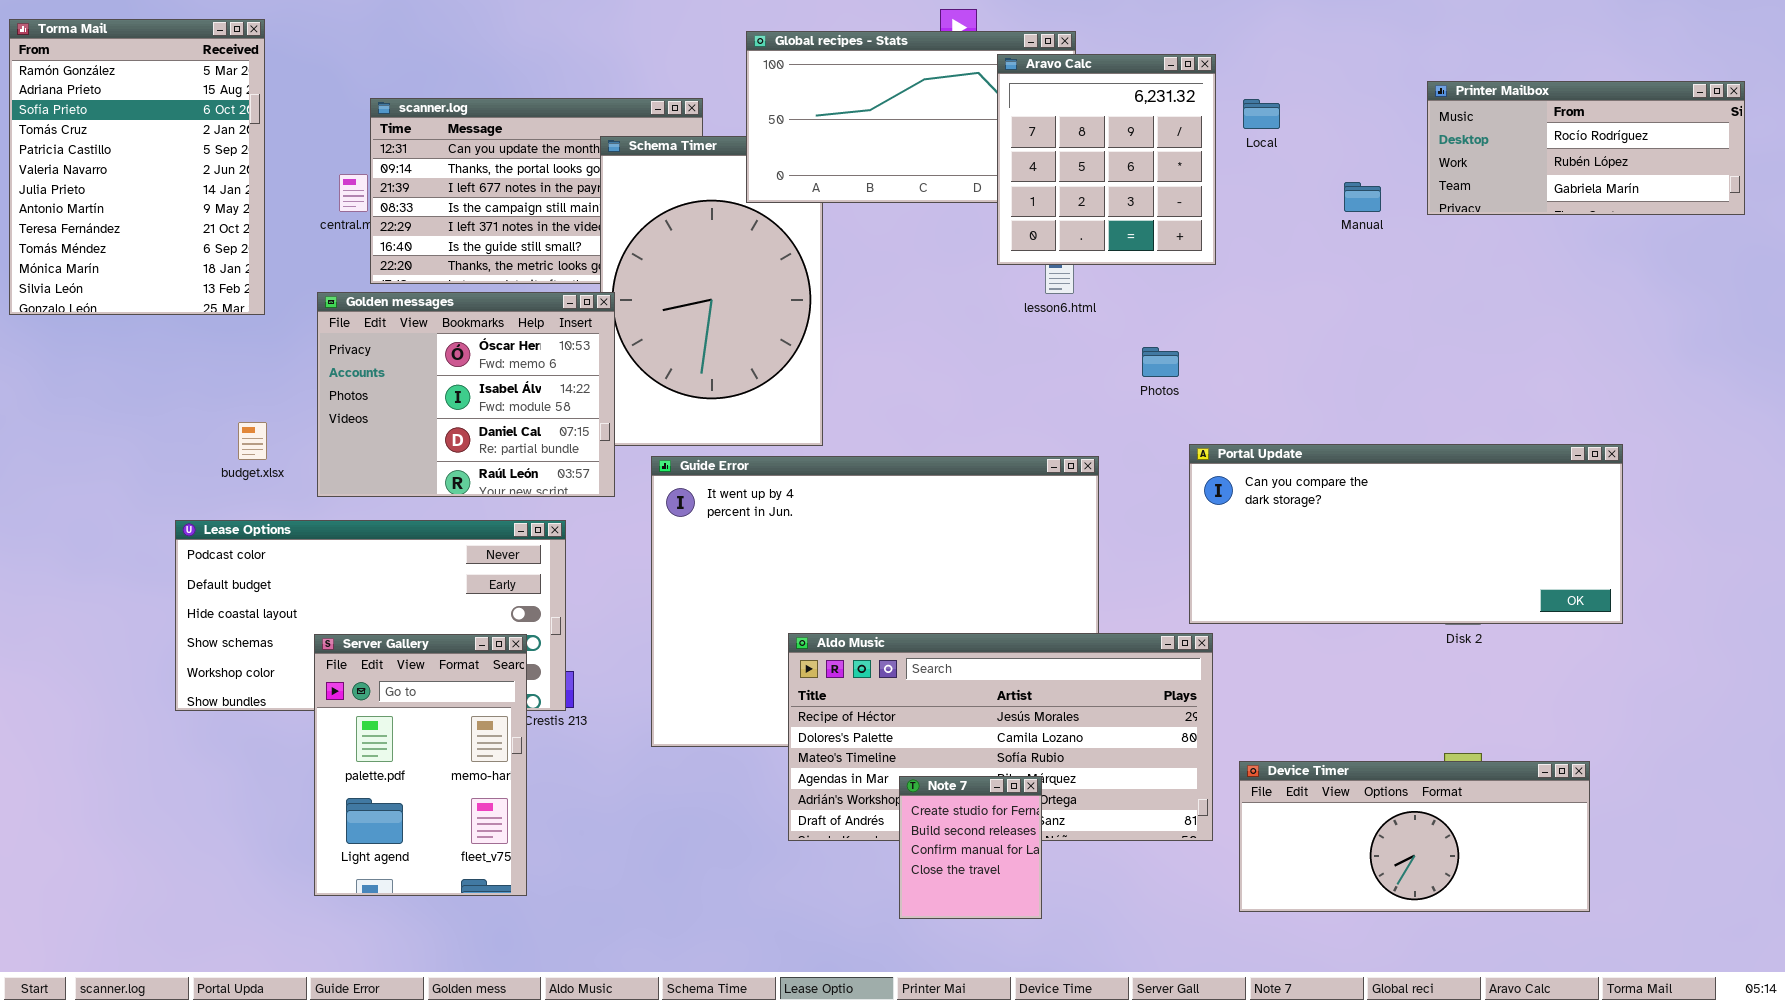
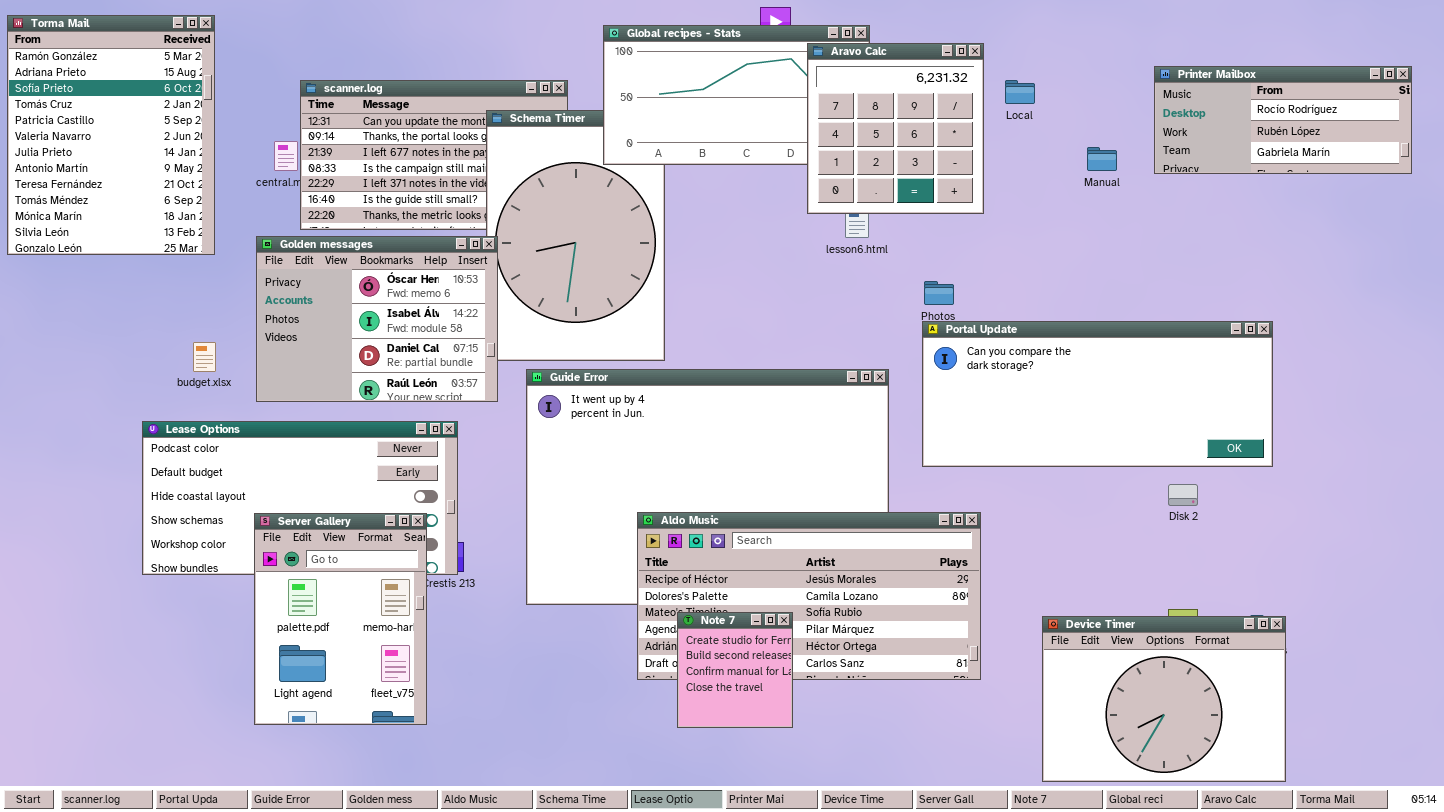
Portal Update: [1189,444,1623,624] -> [922,321,1273,467], moved
Device Timer: [1239,761,1590,912] -> [1042,616,1286,782], resized
Note 7: [899,776,1042,919] -> [677,612,793,728], moved

